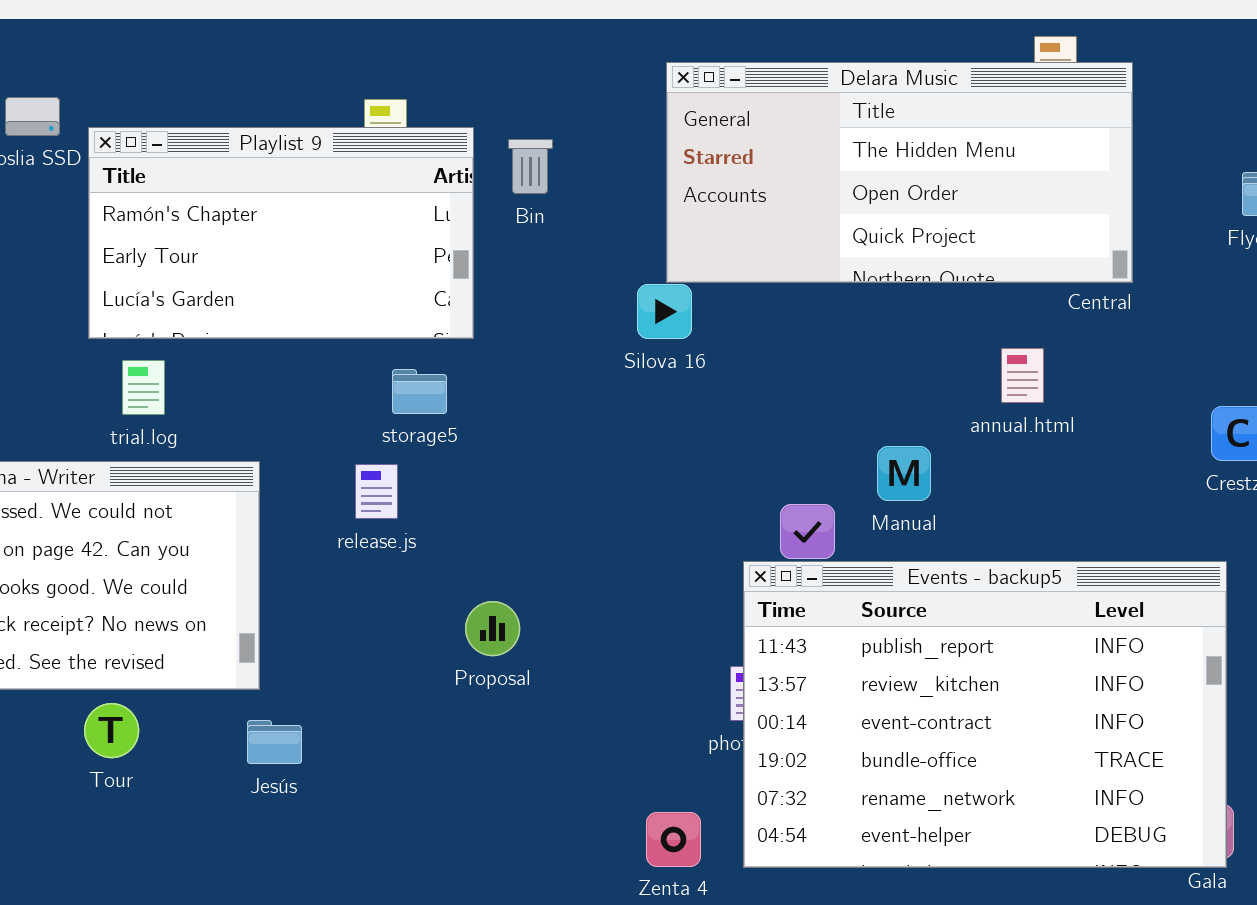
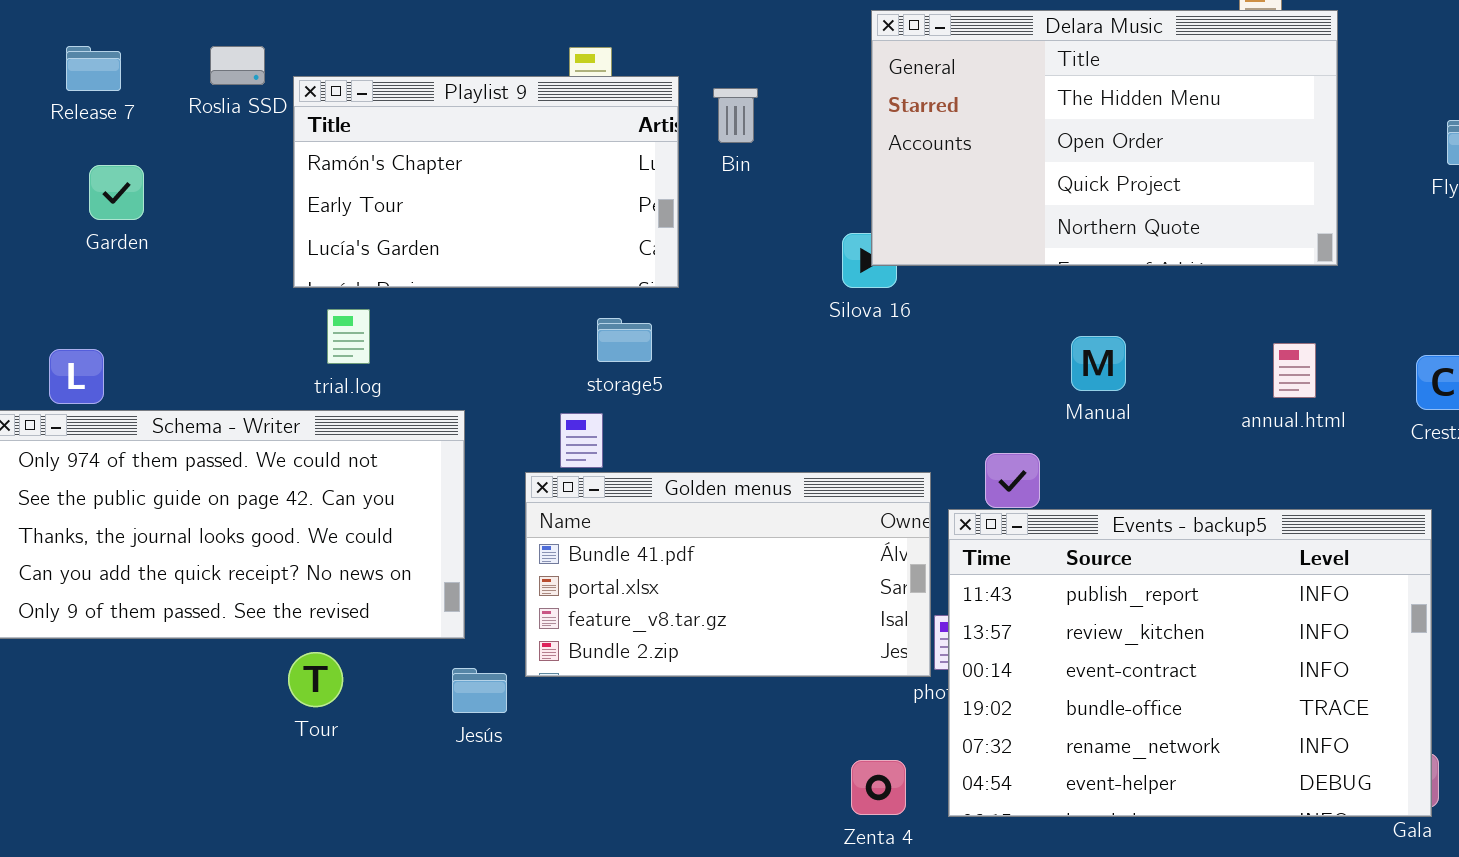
Delara Music: [666,62,1133,283] -> [871,10,1338,266], resized
annual.html: [1001,348,1044,403] -> [1273,343,1316,398], moved
Manual: [877,446,931,501] -> [1071,336,1126,391], moved
Golden menus: none -> [525,472,931,677], opened

